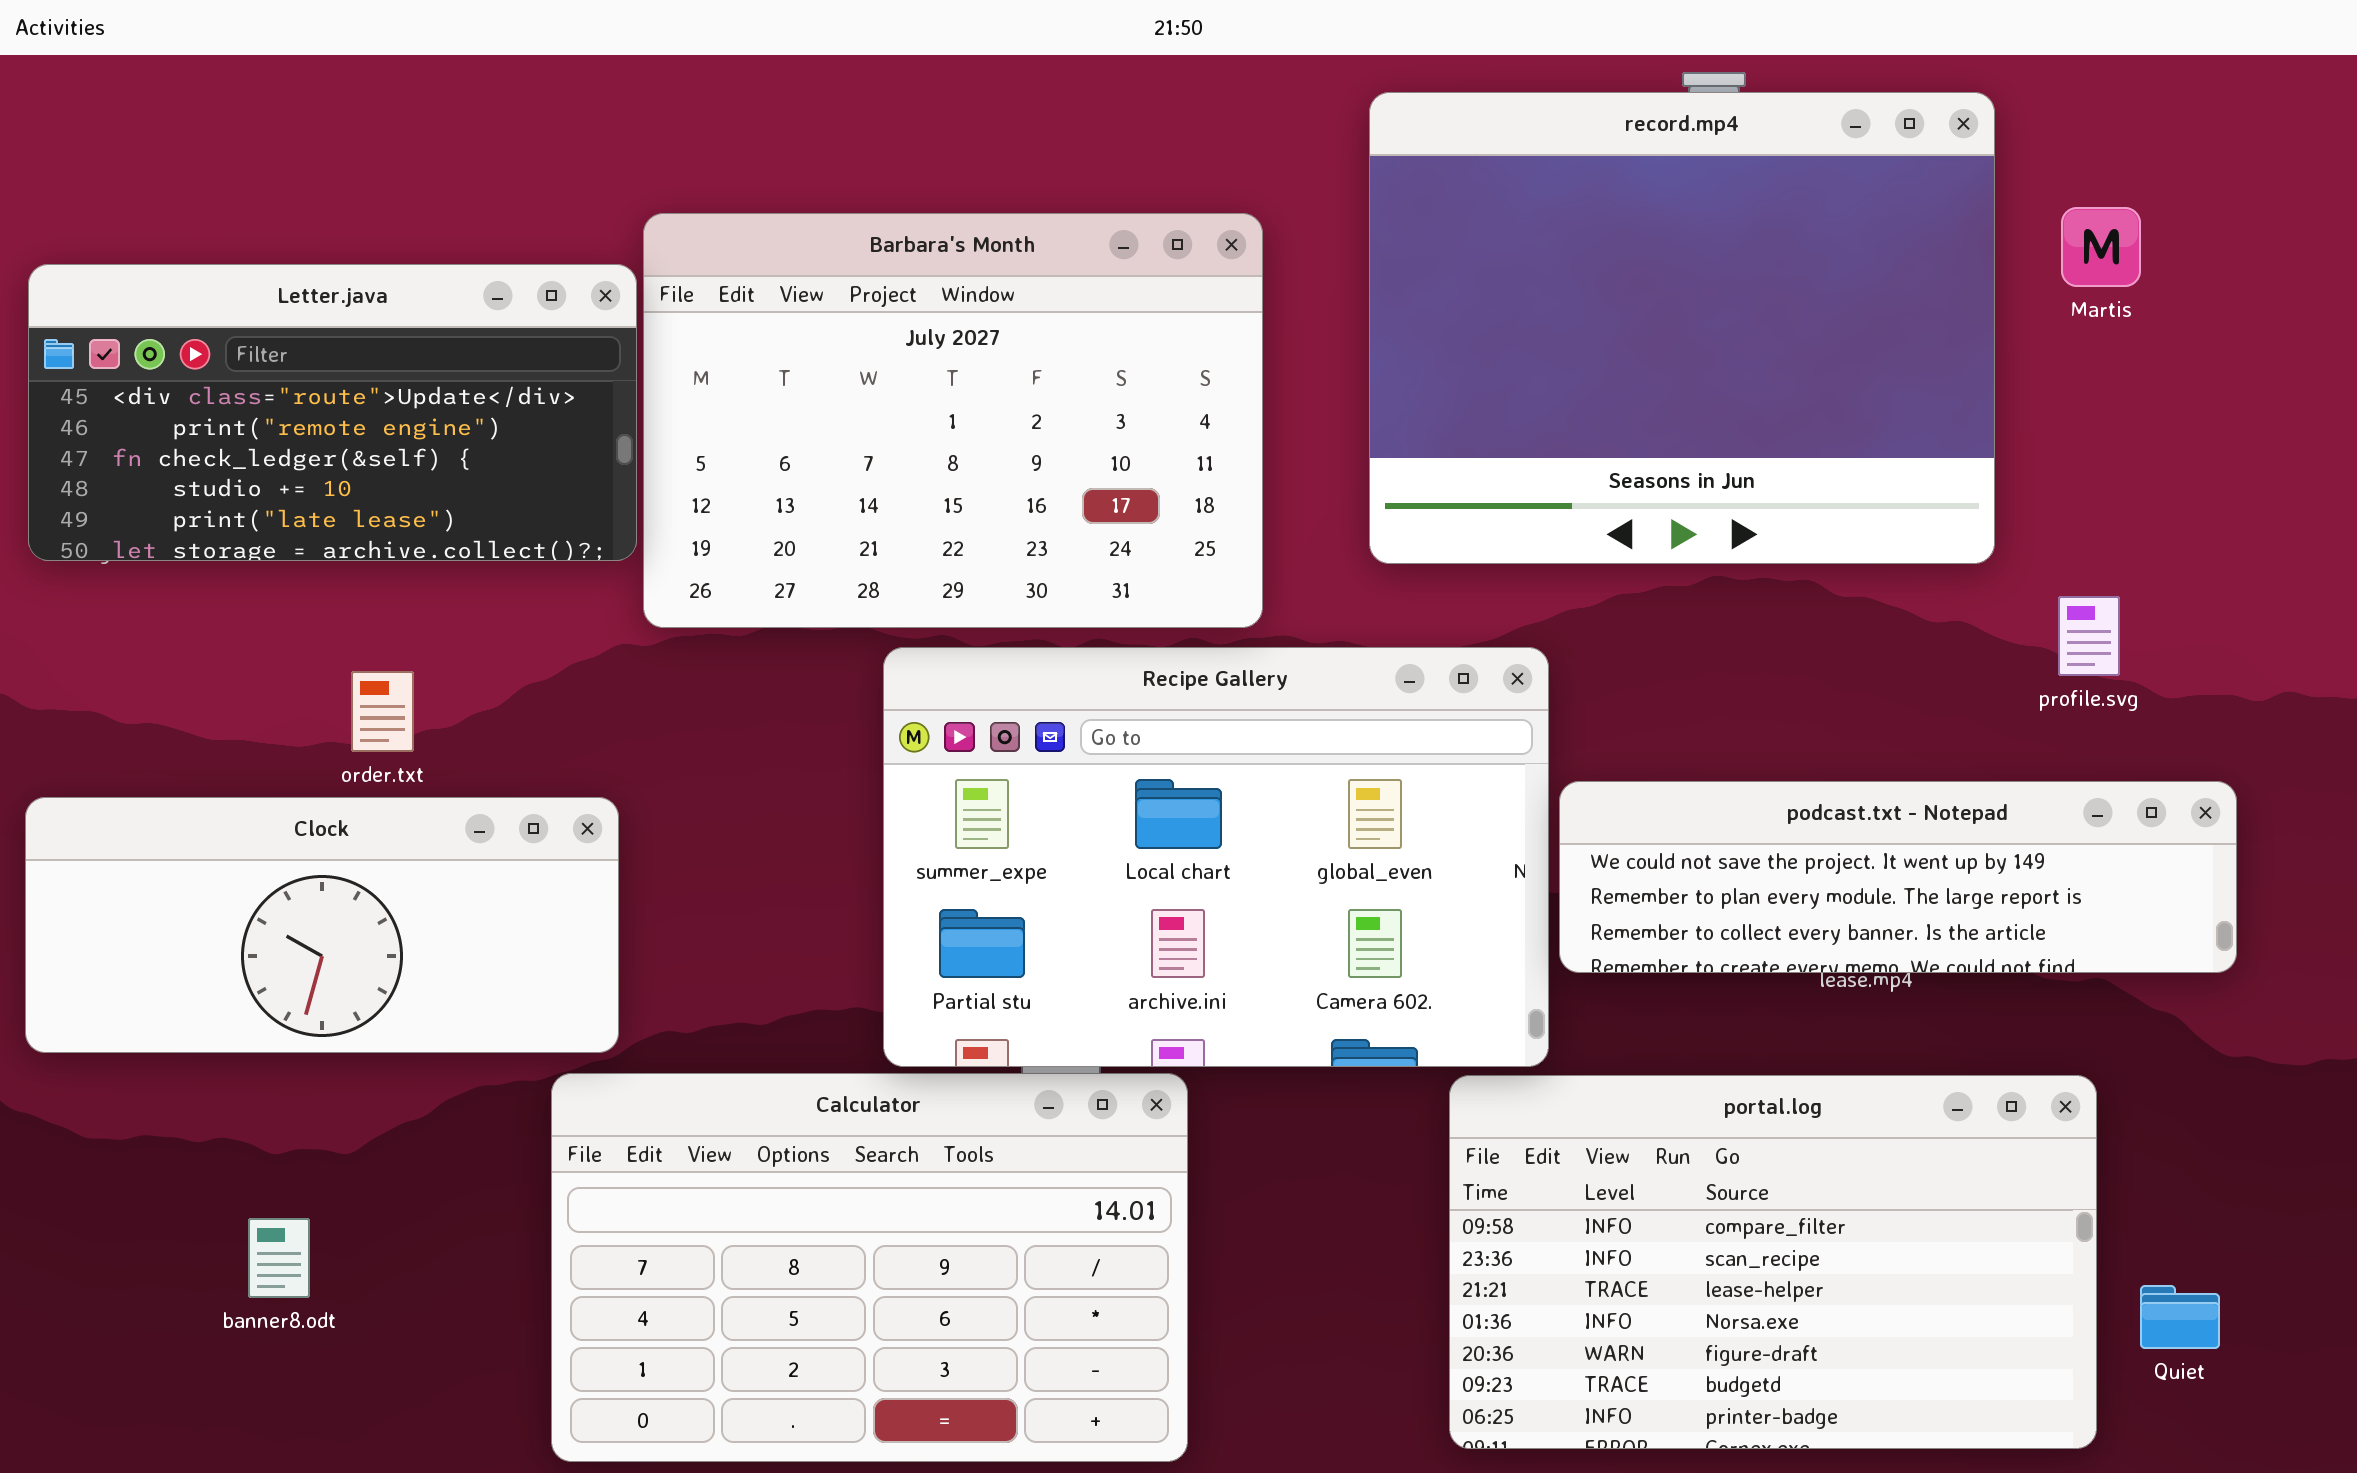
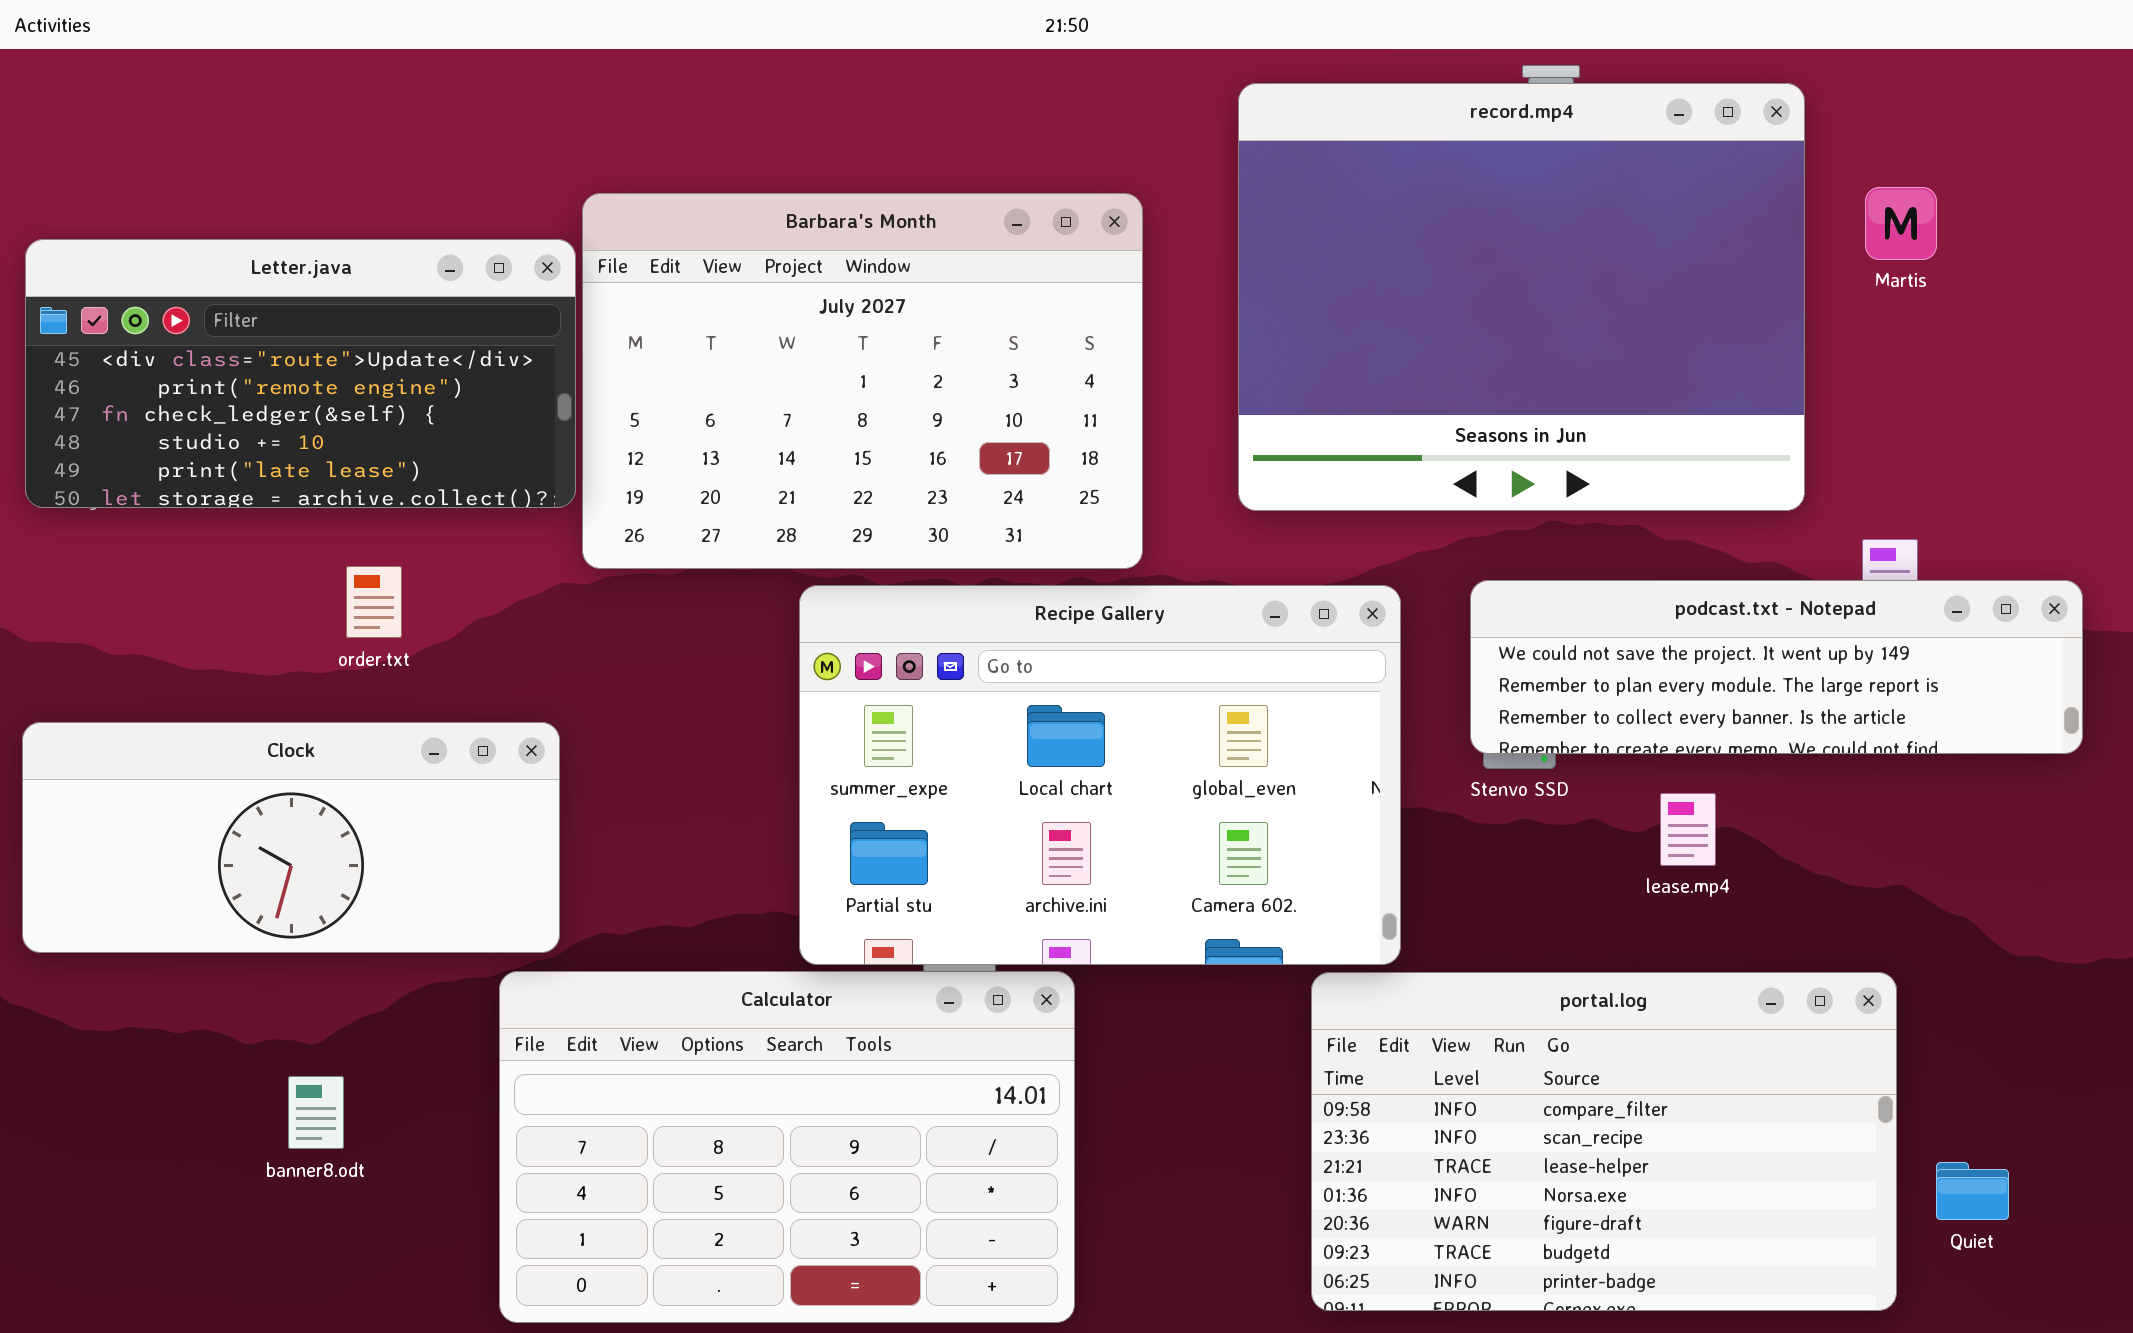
order.txt: [351,671,414,752] -> [346,566,402,638], moved
podcast.txt - Notepad: [1559,781,2237,973] -> [1470,580,2083,754], moved
banner8.odt: [248,1218,310,1298] -> [288,1076,344,1149], moved

